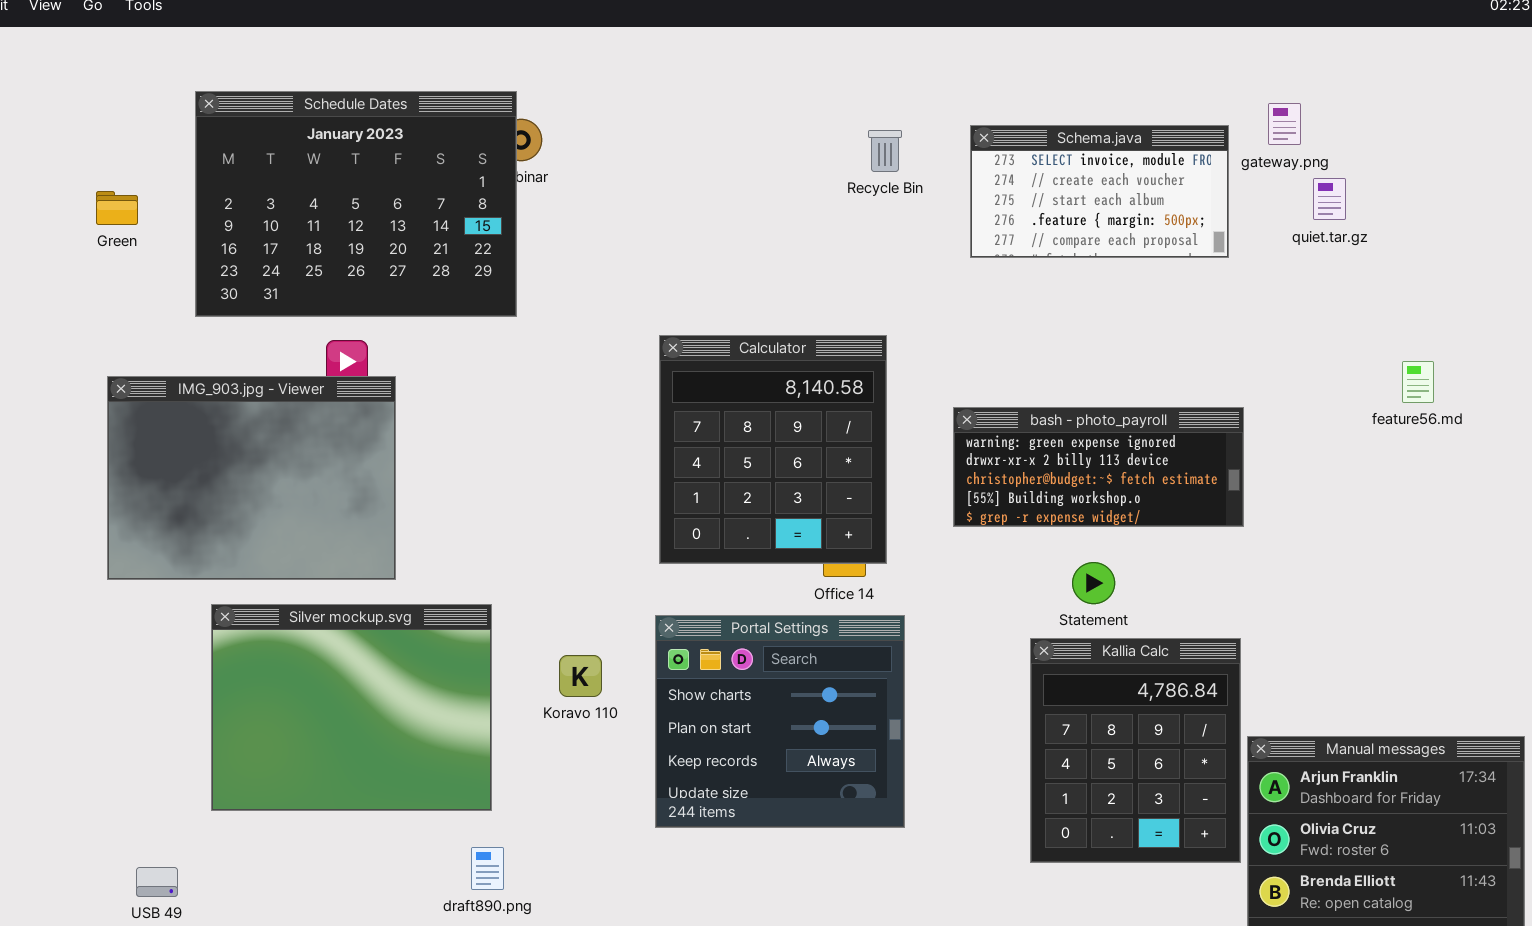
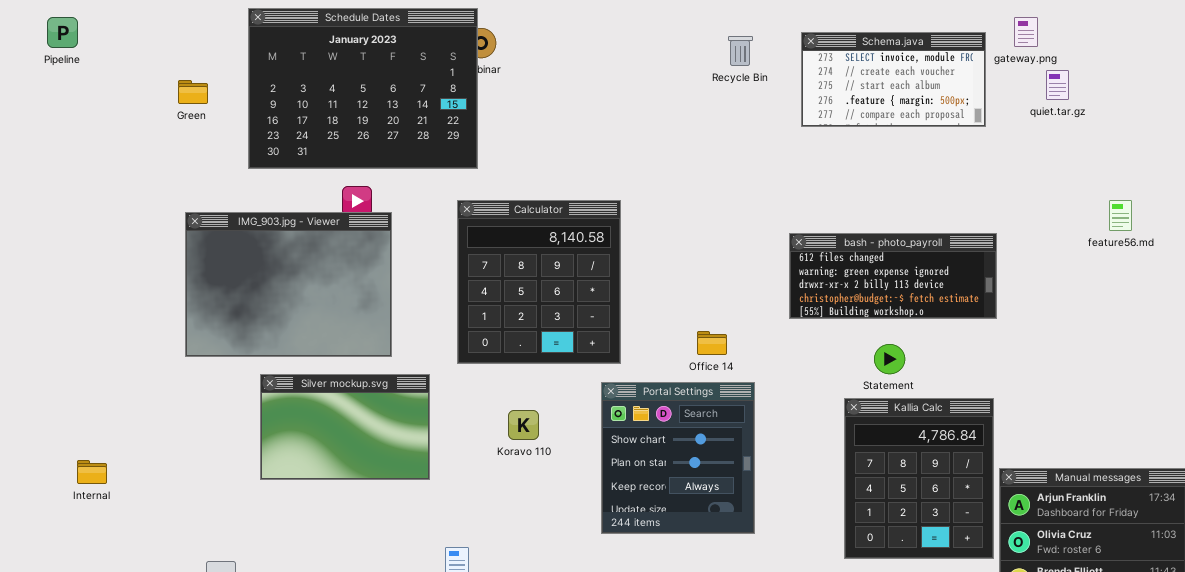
Calculator: [659,335,887,564] -> [457,200,621,364], moved
bash - photo_payroll: [953,407,1244,527] -> [789,233,997,319], scrolled up 1 row
Silver mockup.svg: [211,604,492,811] -> [260,374,430,480], resized
Portal Settings: [655,615,905,828] -> [601,382,755,534], resized

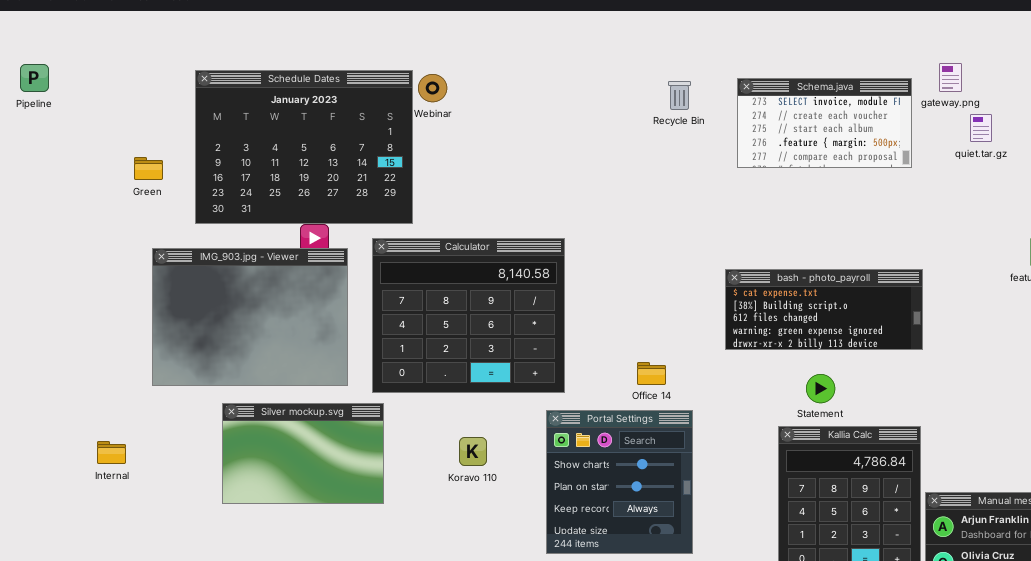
Schedule Dates: [248,8,478,169] -> [195,70,413,224], moved
Green: [178,80,208,104] -> [134,157,163,180], moved
Calculator: [457,200,621,364] -> [372,238,565,393], resized
bash - photo_payroll: [789,233,997,319] -> [725,269,923,350], scrolled up 2 rows
Internal: [77,460,107,484] -> [97,441,126,464], moved

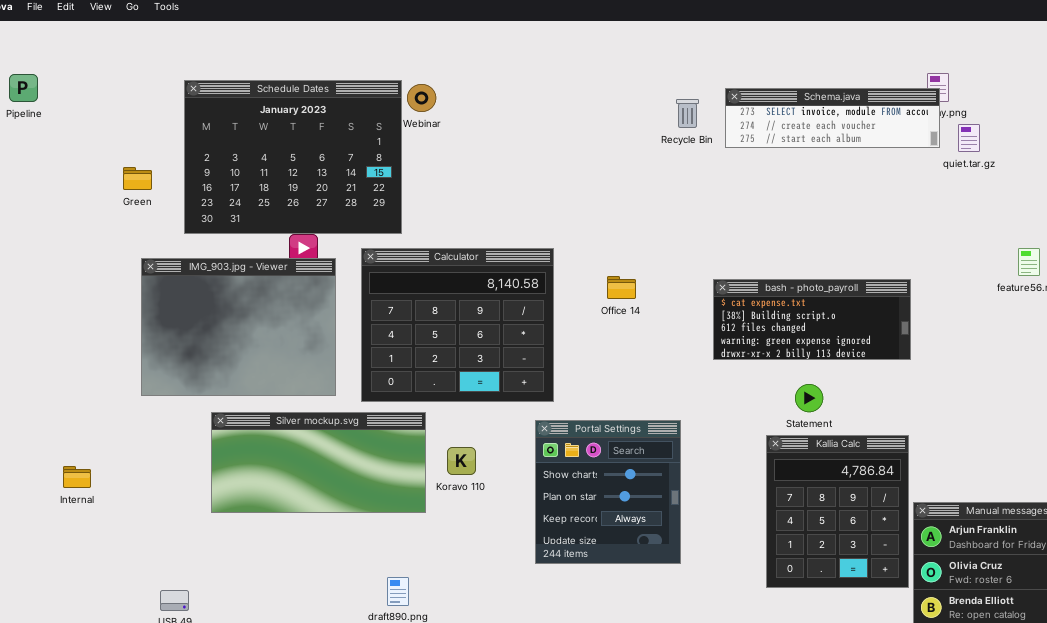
Schema.java: [737,78,912,168] -> [725,88,940,148], resized
Recycle Bin: [668,81,691,110] -> [676,99,699,128], moved
Office 14: [637,362,666,385] -> [607,276,636,299], moved
Silver mockup.svg: [222,403,384,504] -> [211,412,426,513], resized
Internal: [97,441,126,464] -> [63,466,91,488], moved

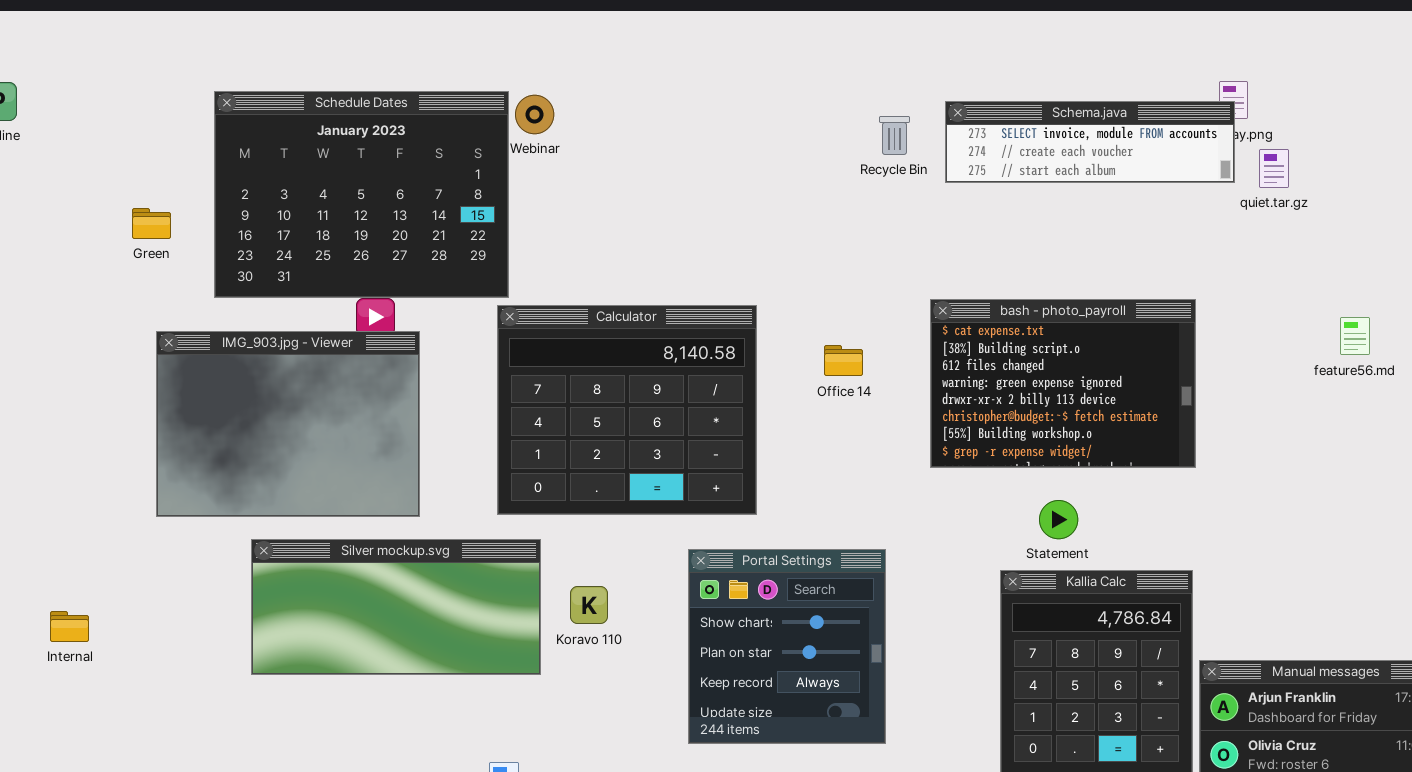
Calculator: [361,248,554,402] -> [497,305,757,515], moved
Office 14: [607,276,636,299] -> [824,345,863,376], moved
bash - photo_payroll: [713,279,911,360] -> [930,299,1196,468], resized

